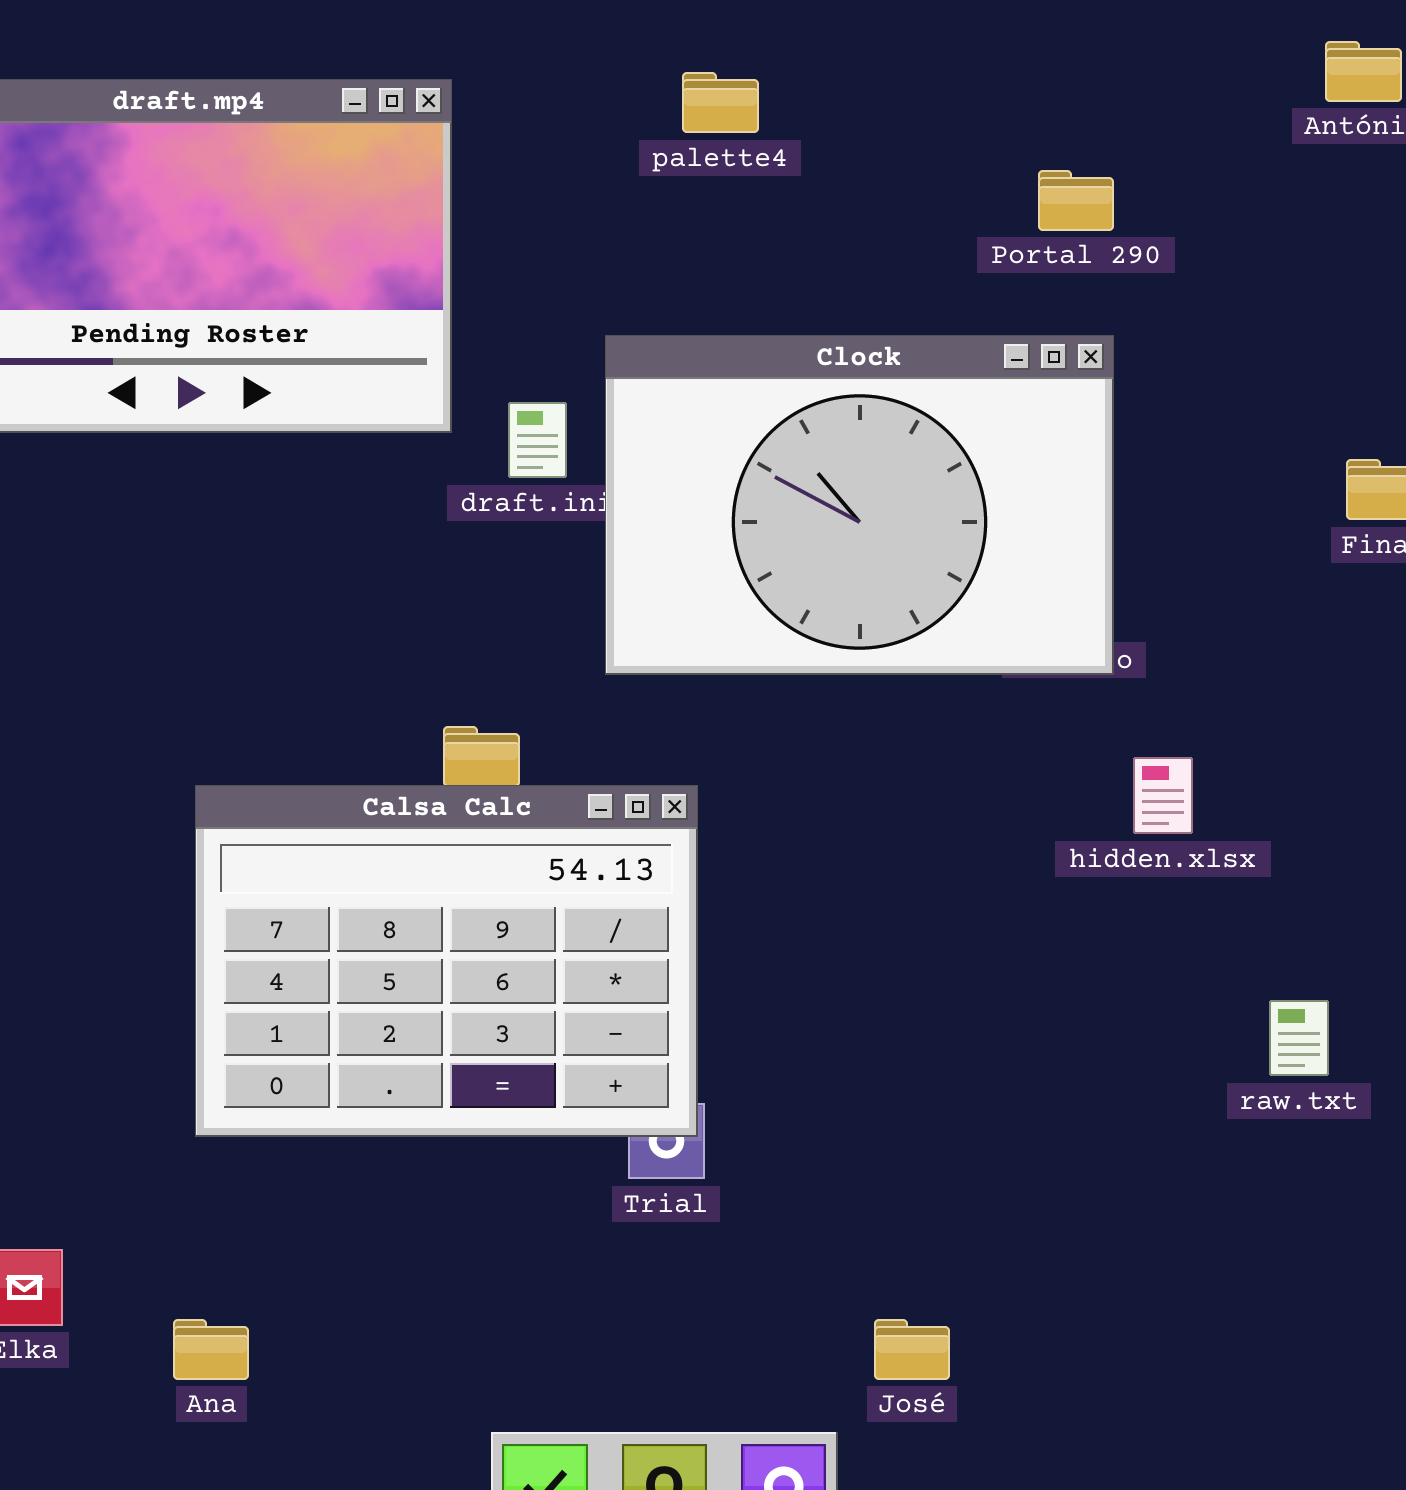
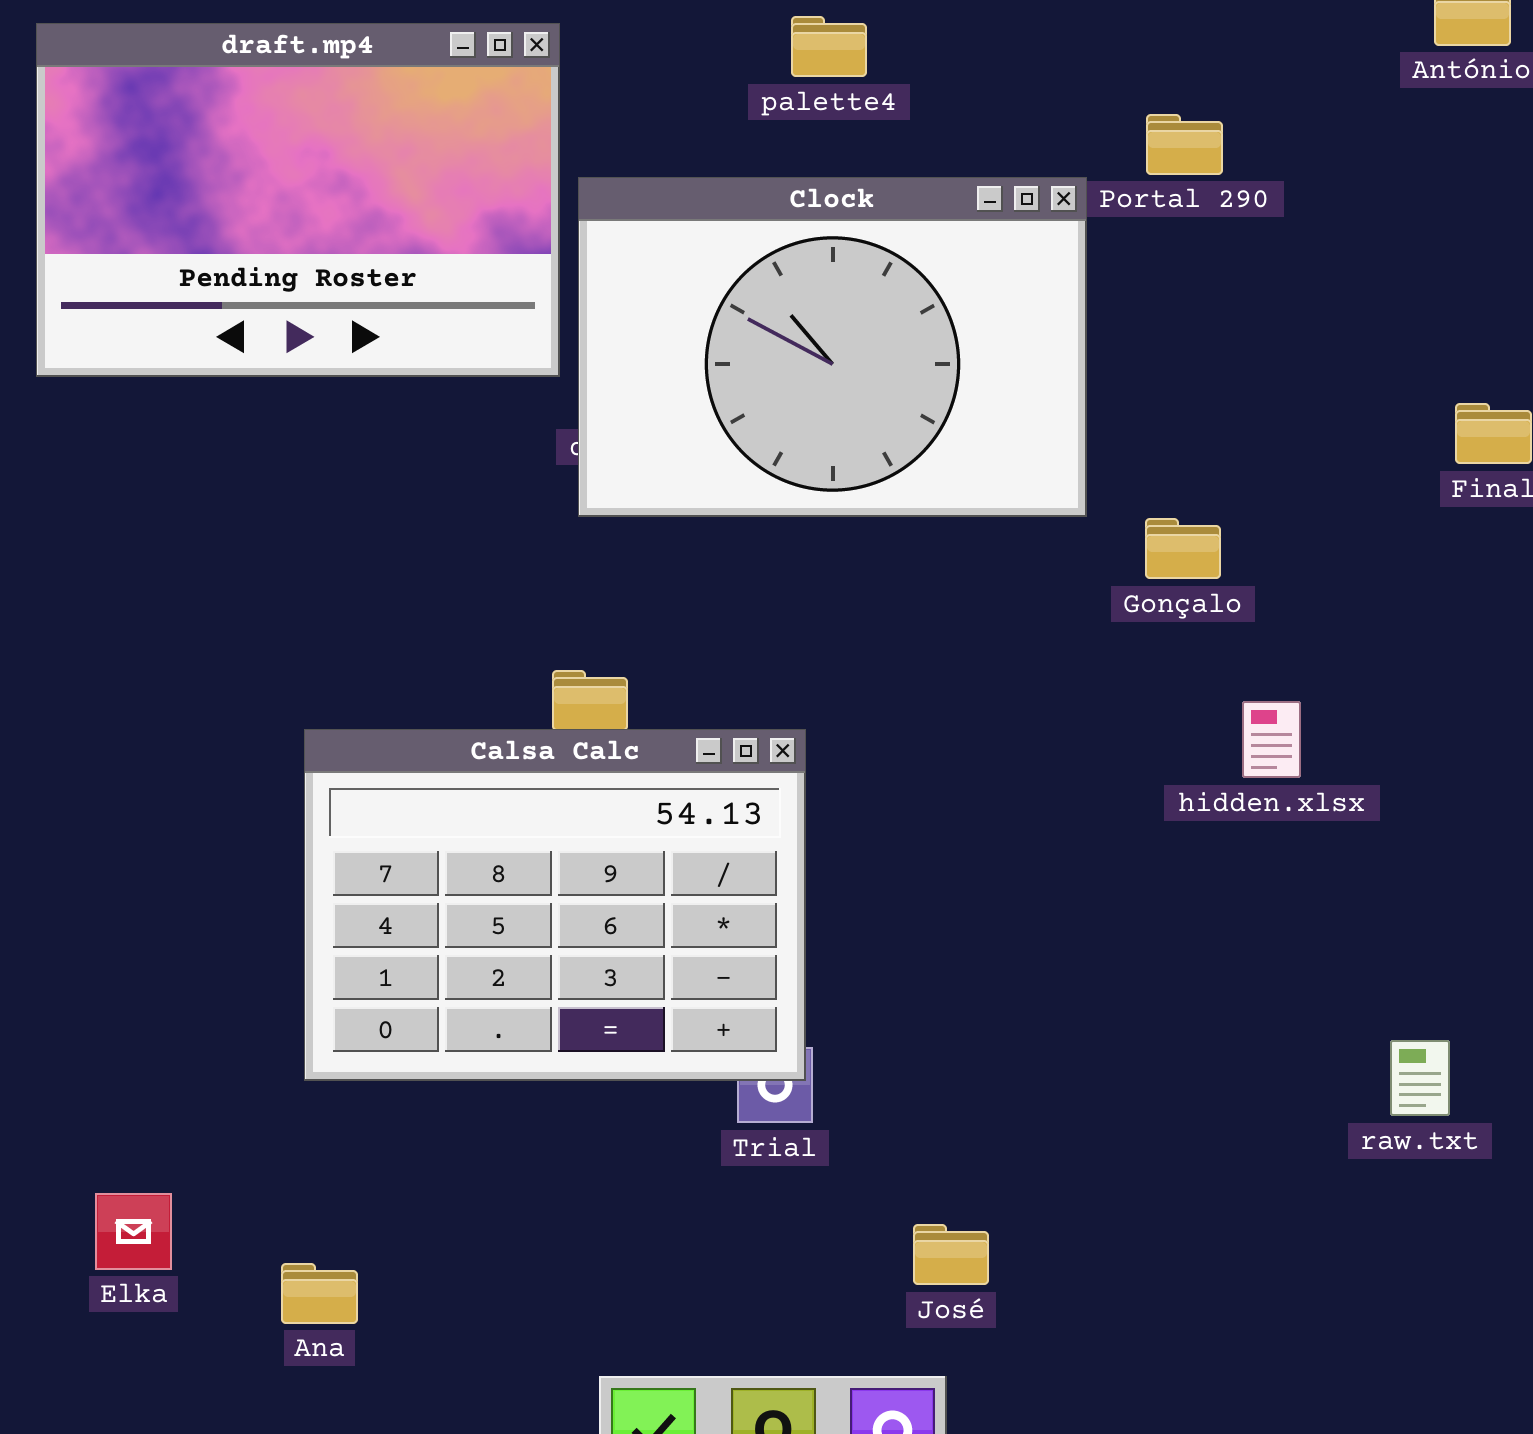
Clock: [605,335,1114,675] -> [578,177,1087,517], moved
raw.txt: [1269,1000,1329,1076] -> [1390,1040,1450,1116], moved
José: [874,1319,950,1380] -> [913,1224,989,1285], moved

